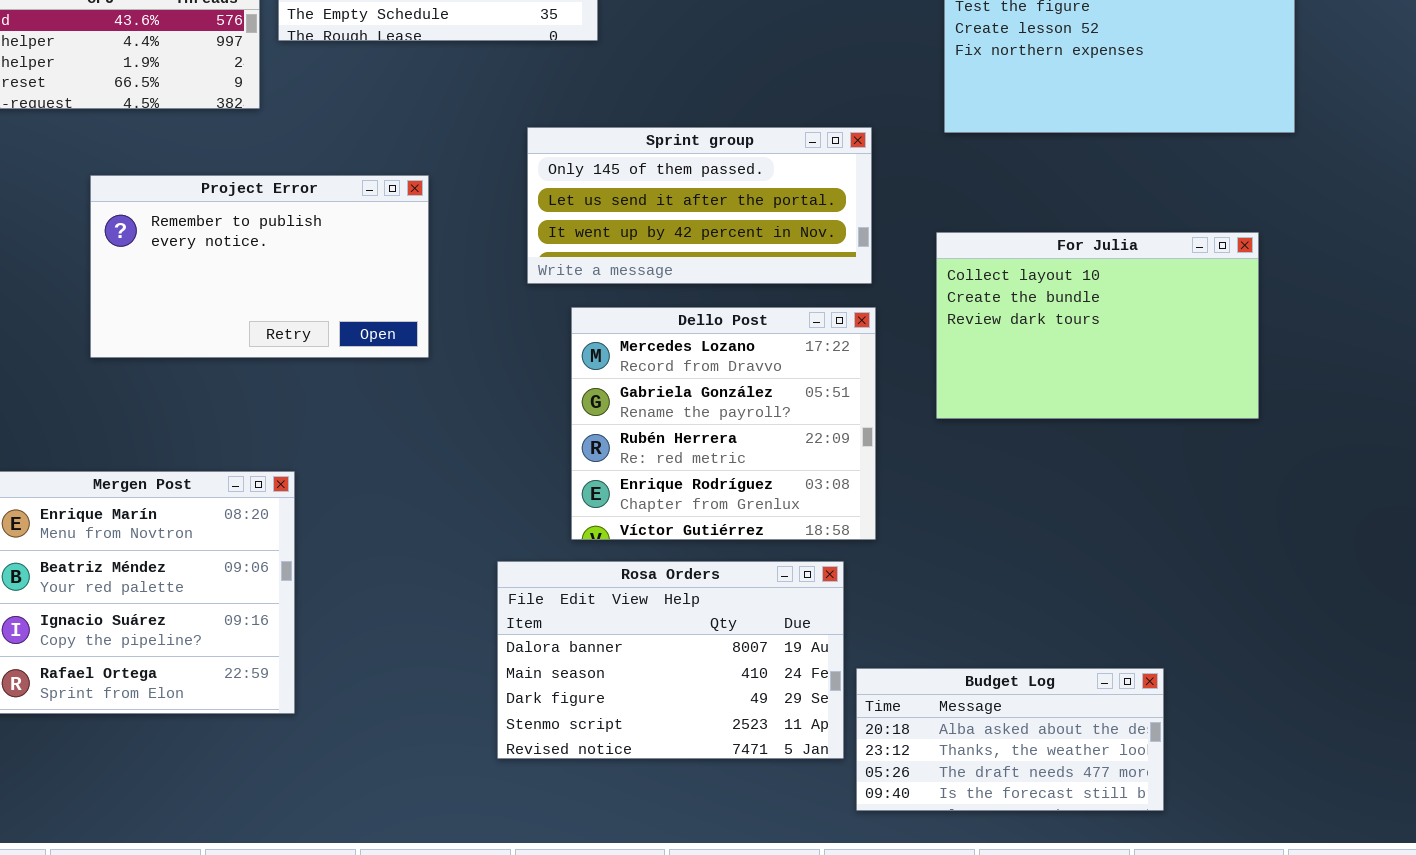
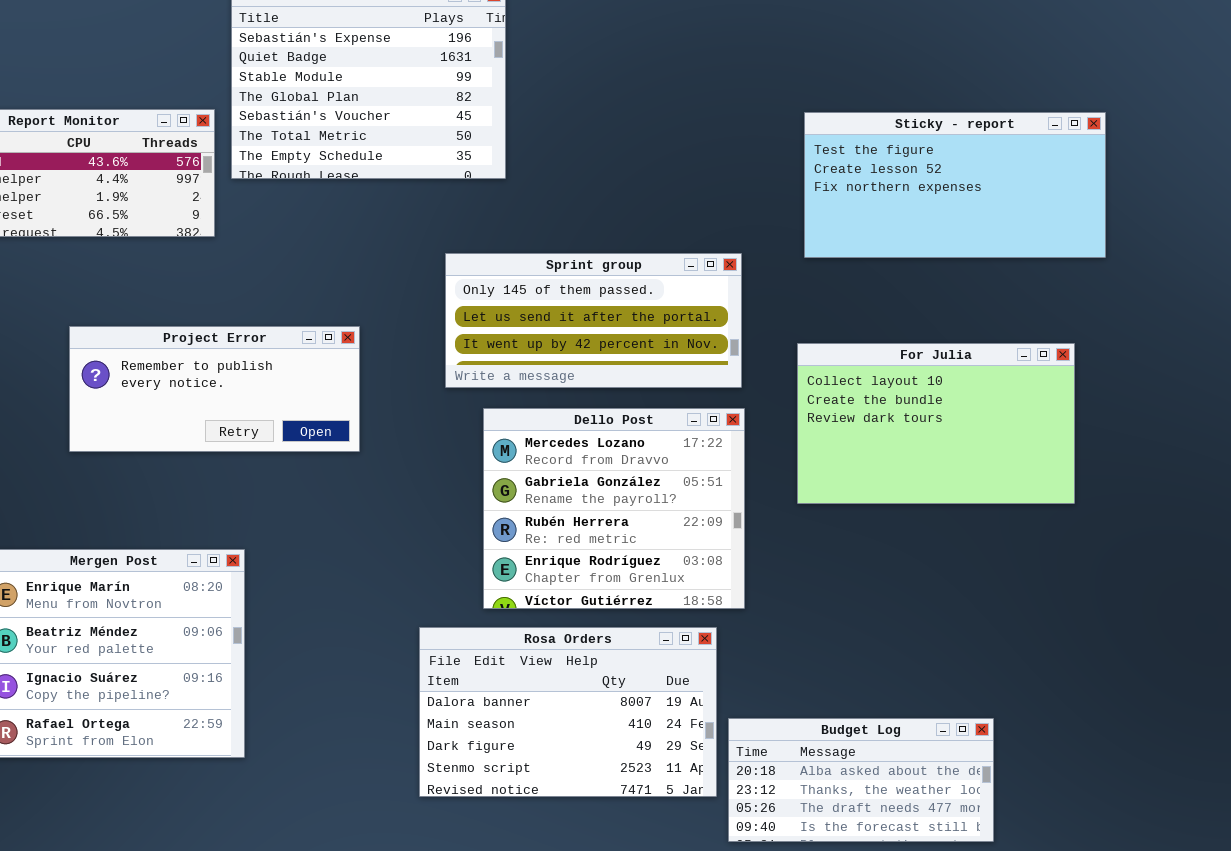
Project Error: [90,175,429,358] -> [69,326,360,452], resized

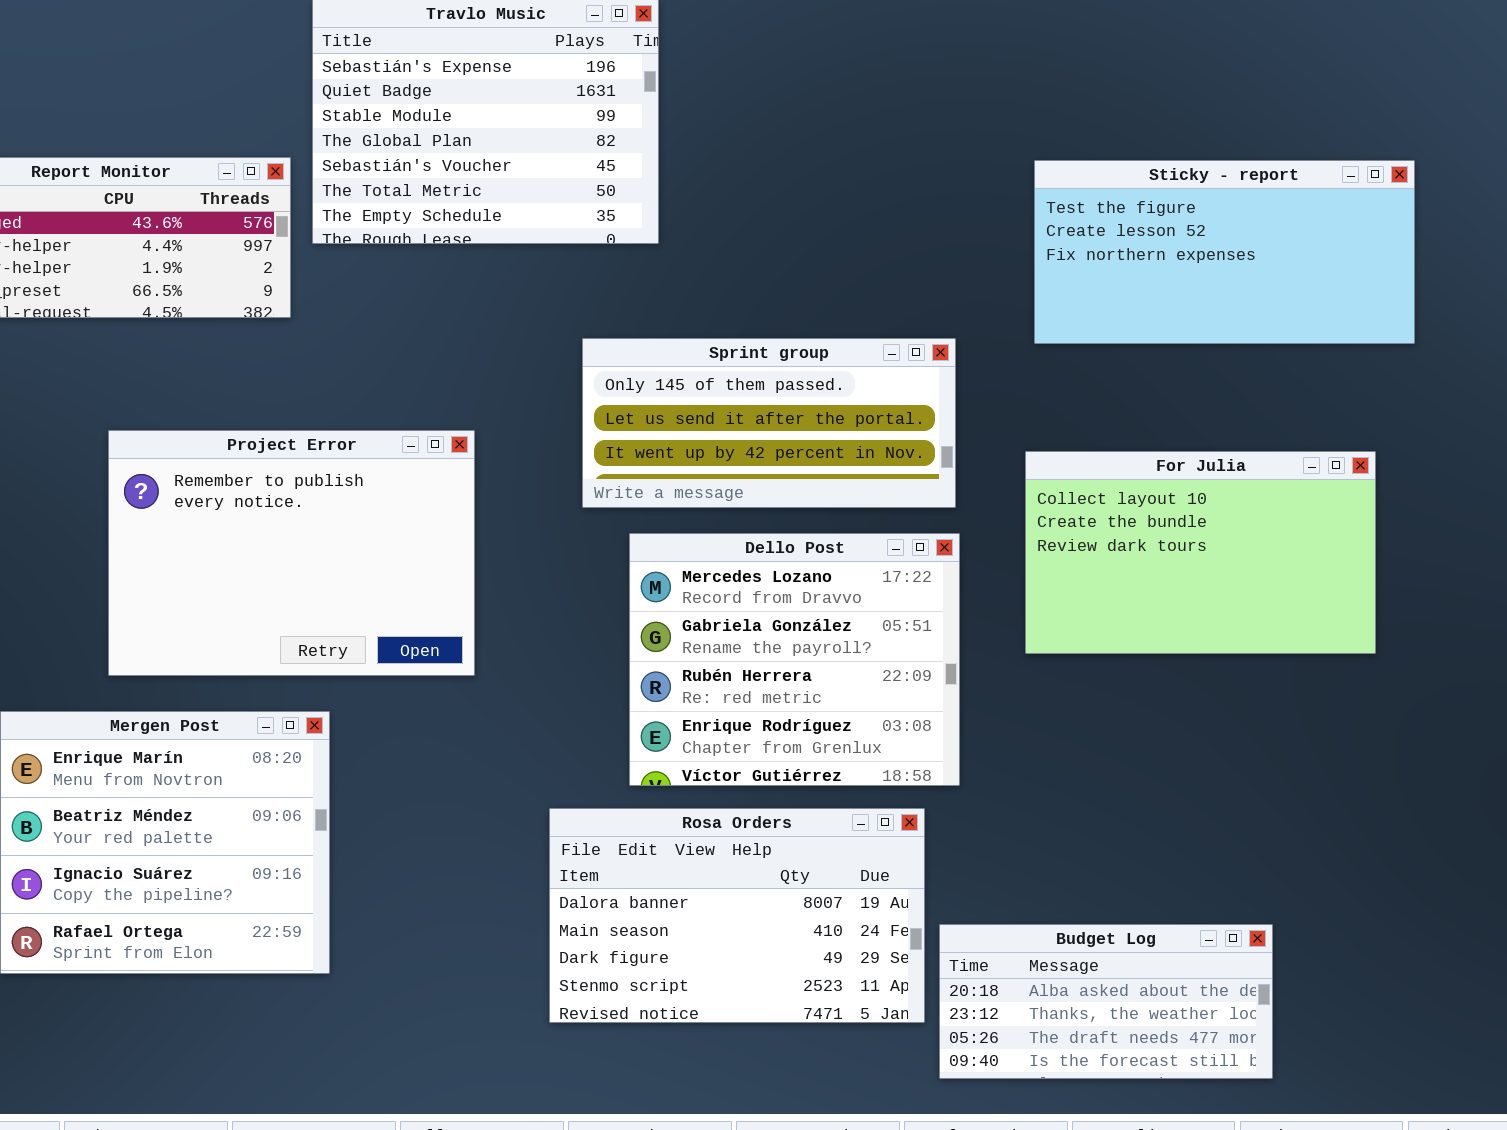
Project Error: [69,326,360,452] -> [108,430,475,676], resized

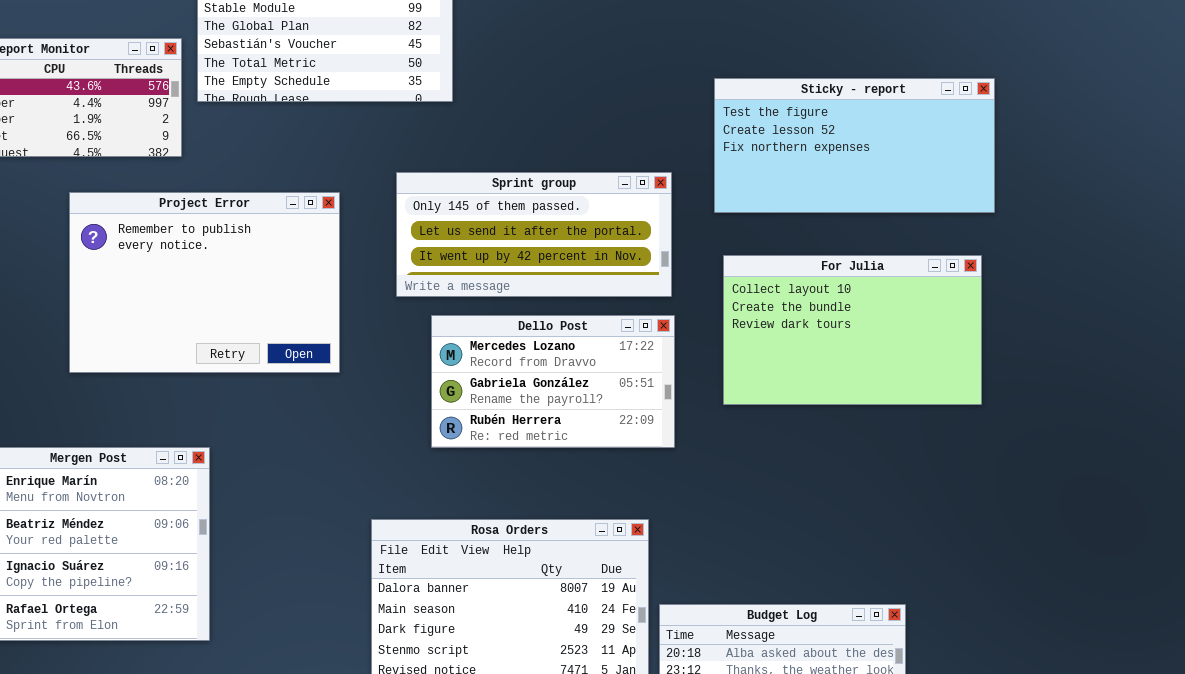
Sticky - report: [1034,160,1415,344] -> [714,78,995,213], moved
Project Error: [108,430,475,676] -> [69,192,340,373], moved
Dello Post: [629,533,960,786] -> [431,315,675,448], resized

